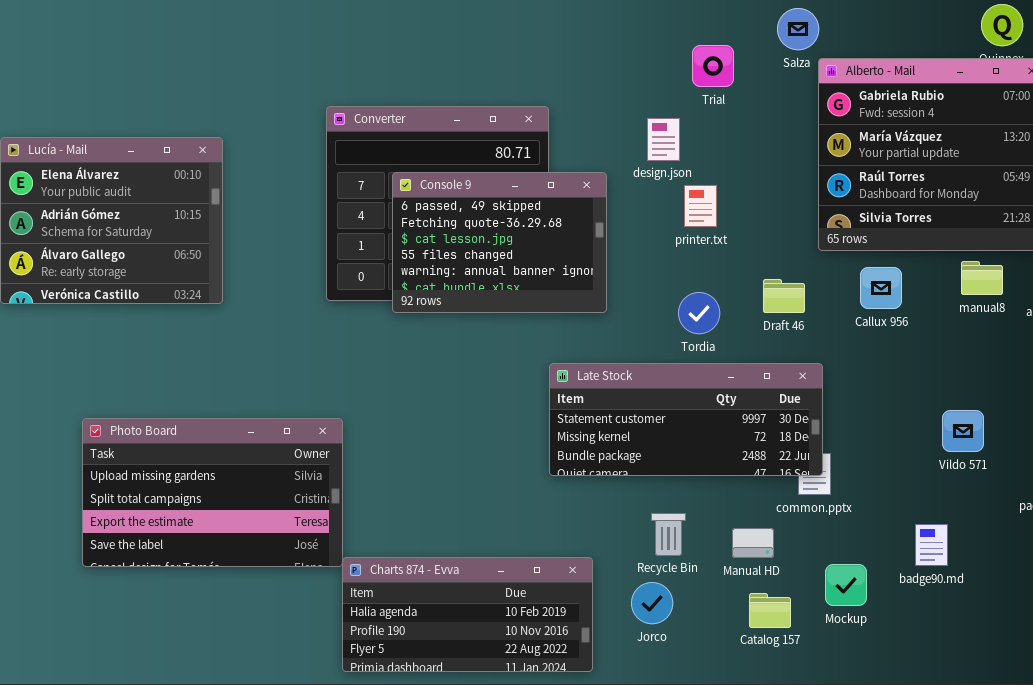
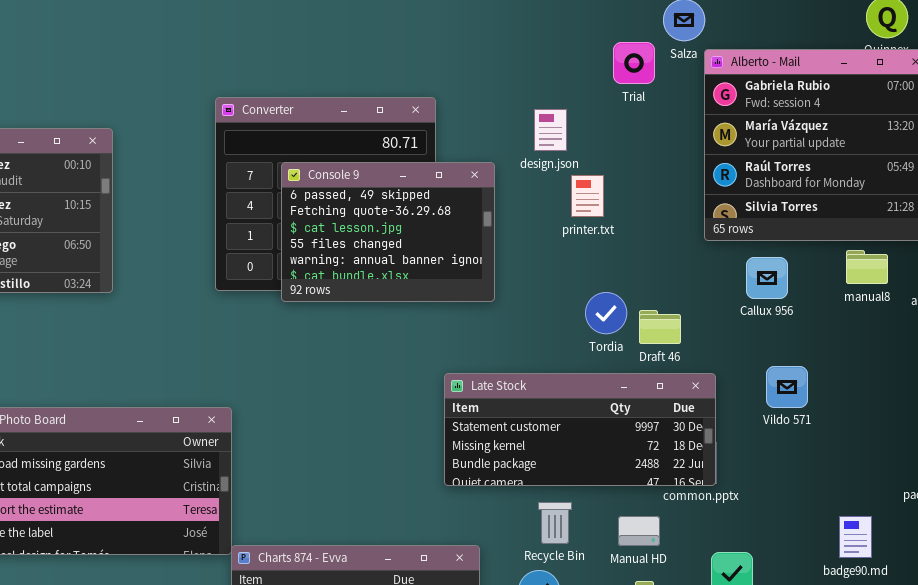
Trial: [692,45,734,87] -> [613,42,655,84], moved
Draft 46: [763,279,805,313] -> [639,310,681,344], moved
Tordia: [678,292,720,334] -> [585,292,627,334], moved
Late Stock: [549,363,823,476] -> [444,373,716,486], moved
Vildo 571: [942,410,984,452] -> [766,366,808,408], moved
badge90.md: [915,524,948,566] -> [839,516,872,558], moved

